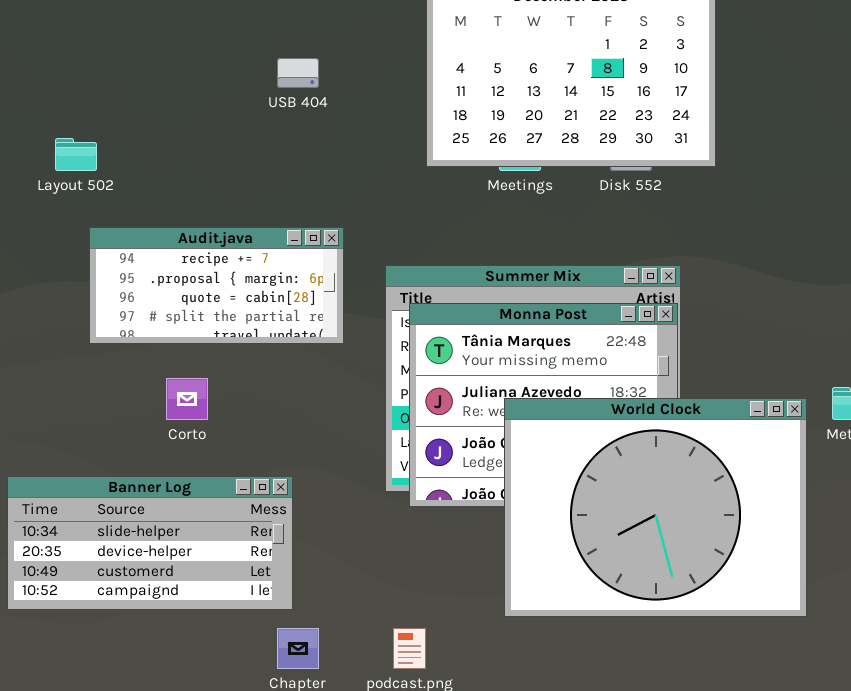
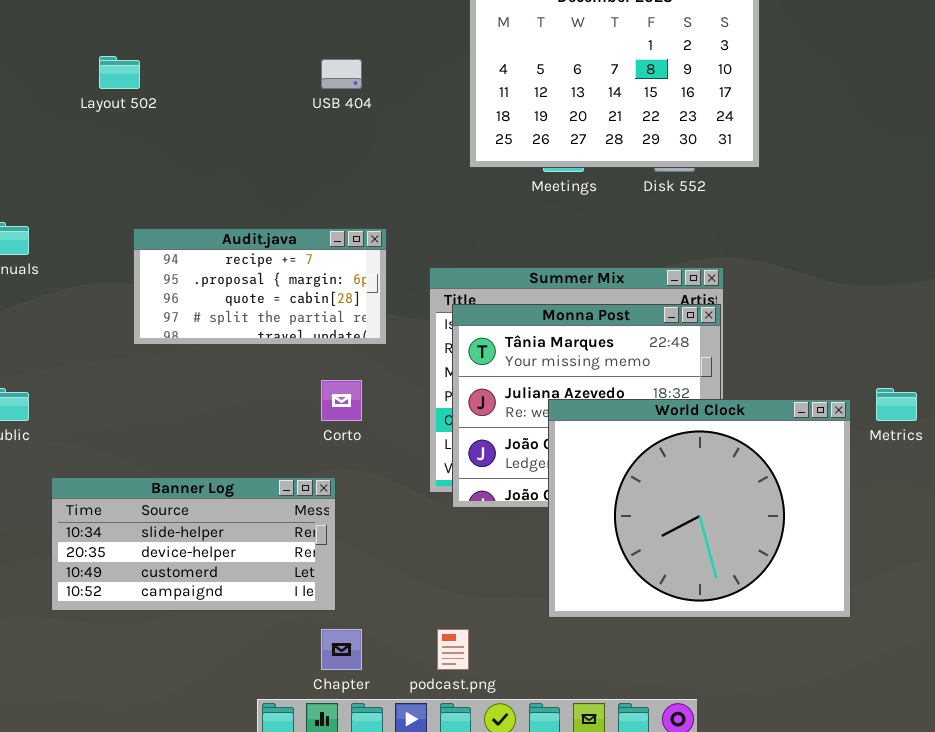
Layout 502: [55,138,97,171] -> [99,56,140,89], moved
Corto: [166,378,208,420] -> [321,380,362,421], moved

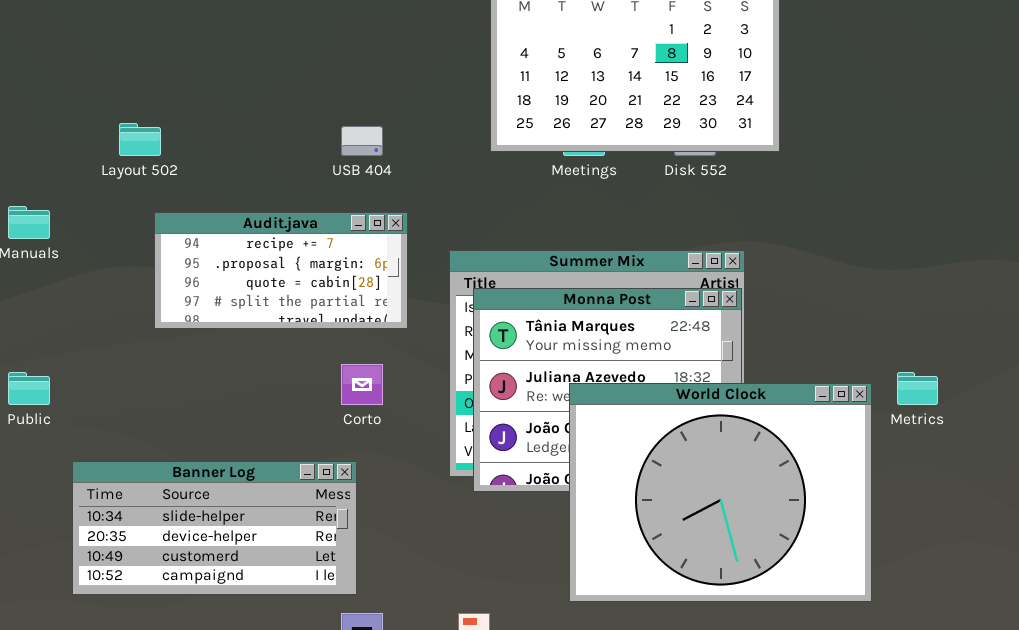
Layout 502: [99,56,140,89] -> [119,123,161,156], moved
USB 404: [321,59,362,89] -> [341,126,383,156], moved

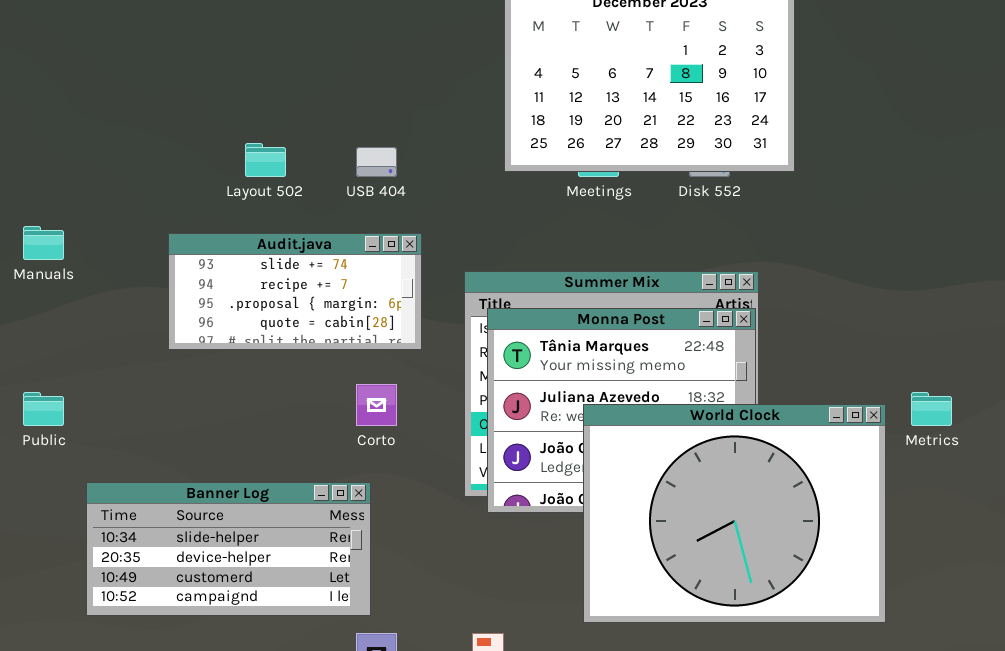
Layout 502: [119,123,161,156] -> [245,143,286,177], moved
Audit.java: [154,212,408,329] -> [168,233,422,350], scrolled up 1 row

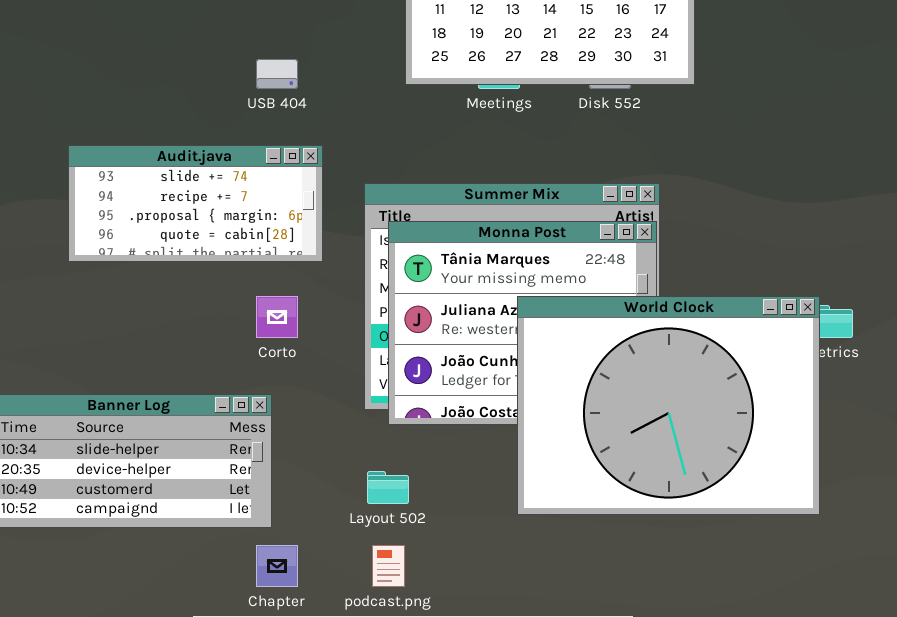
Layout 502: [245,143,286,177] -> [367,471,409,504], moved
World Clock: [583,404,886,623] -> [517,296,820,515], moved

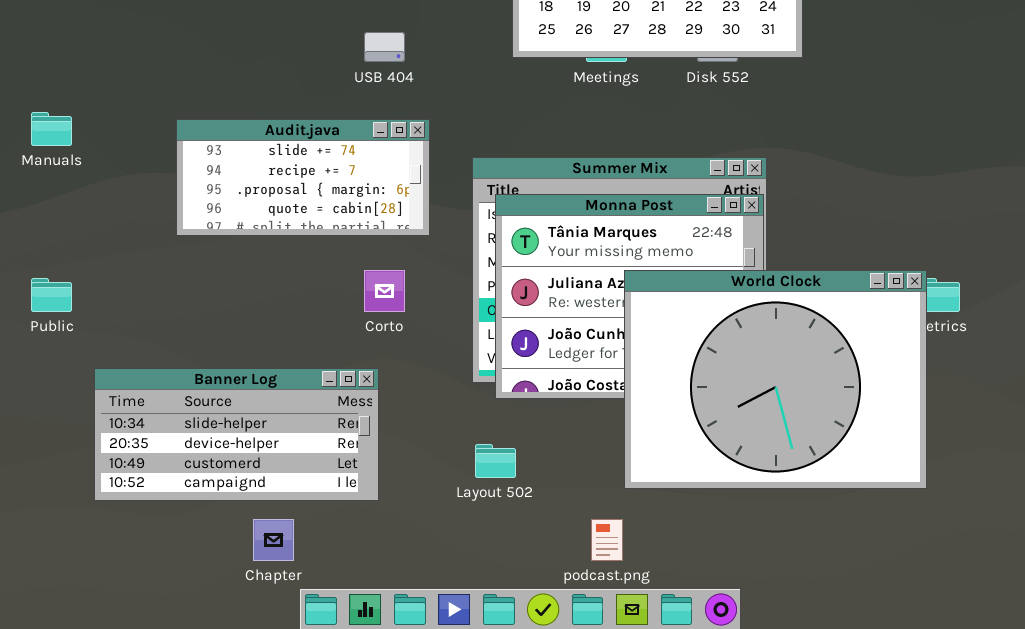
Chapter: [256,545,298,587] -> [253,519,294,561], moved
podcast.png: [372,545,405,587] -> [591,519,623,561], moved

